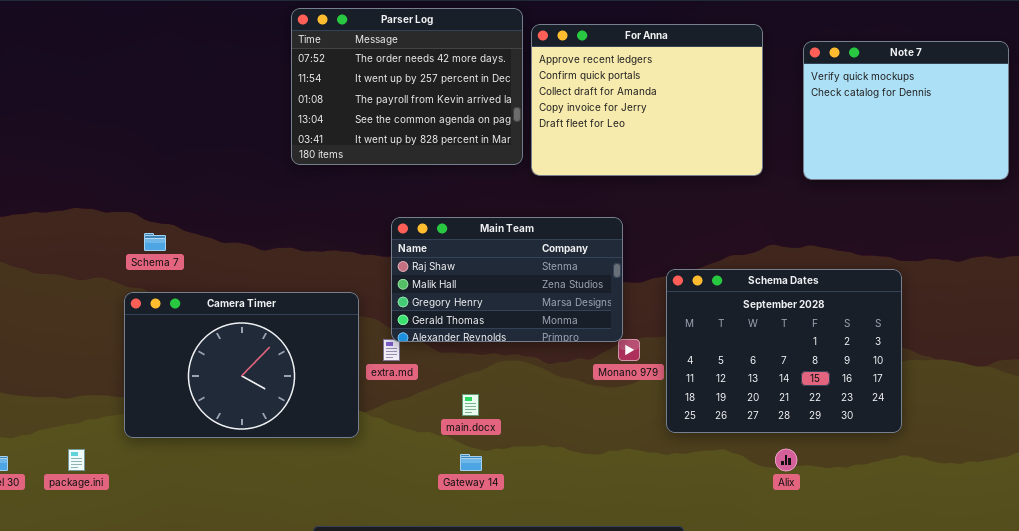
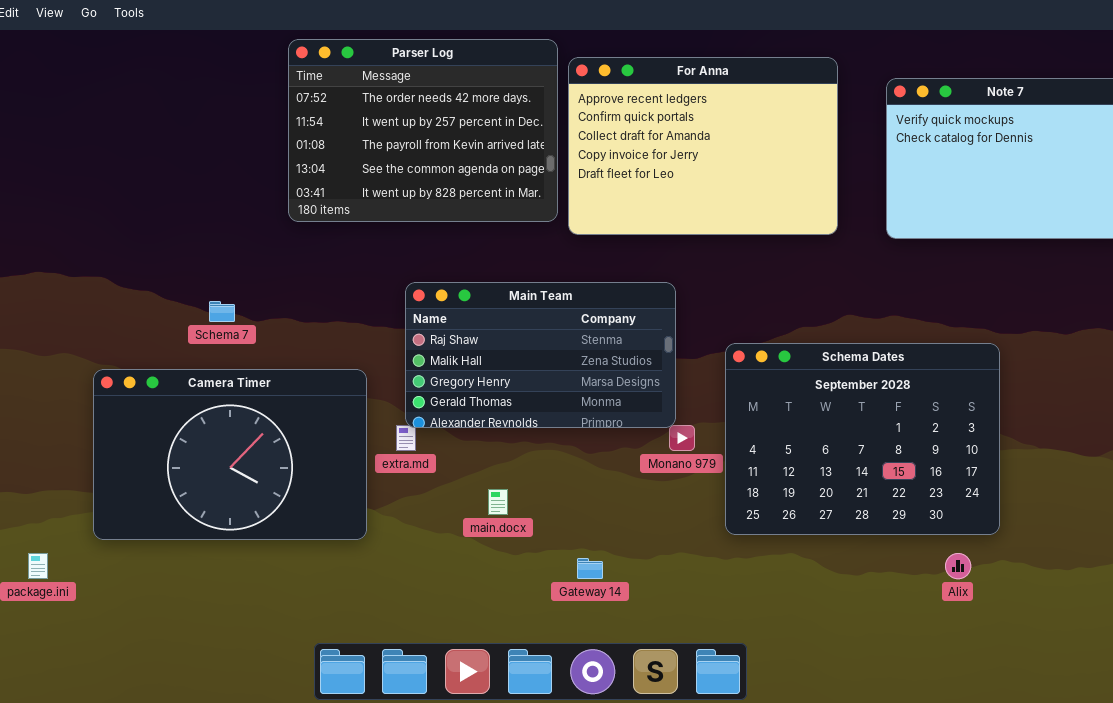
Schema 7: [144,233,166,251] -> [209,301,235,322], moved
Alix: [775,449,797,471] -> [945,553,971,579], moved
Gateway 14: [460,454,482,471] -> [577,558,603,579], moved

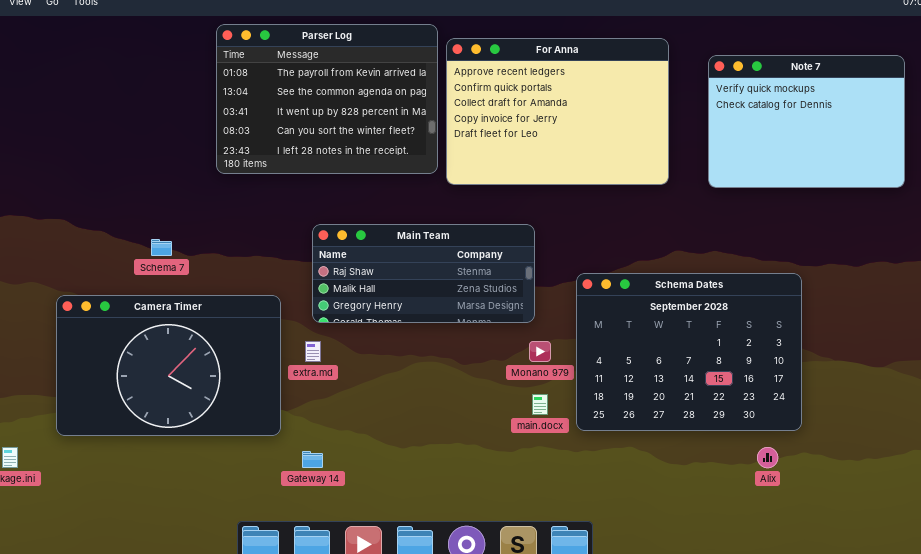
Parser Log: [288,39,558,222] -> [216,24,438,174], scrolled down 2 rows
Main Team: [405,282,676,428] -> [312,224,535,323], resized
main.docx: [488,489,508,515] -> [532,394,548,415], moved
Gateway 14: [577,558,603,579] -> [302,451,323,468], moved

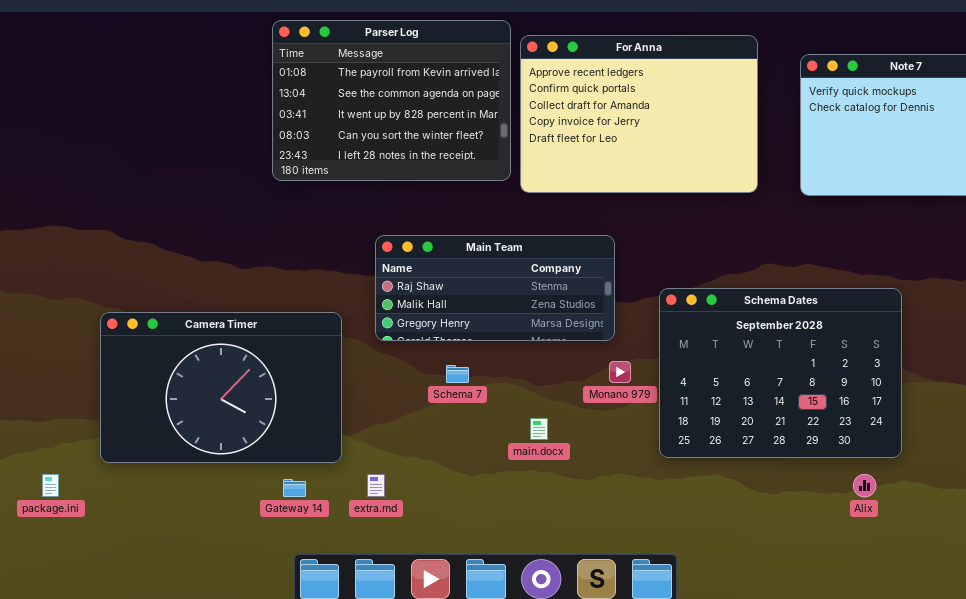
Schema 7: [151,239,172,256] -> [446,365,469,383], moved
extra.md: [305,341,321,362] -> [367,474,385,497], moved
main.docx: [532,394,548,415] -> [530,418,548,440], moved
Gateway 14: [302,451,323,468] -> [283,479,306,497], moved

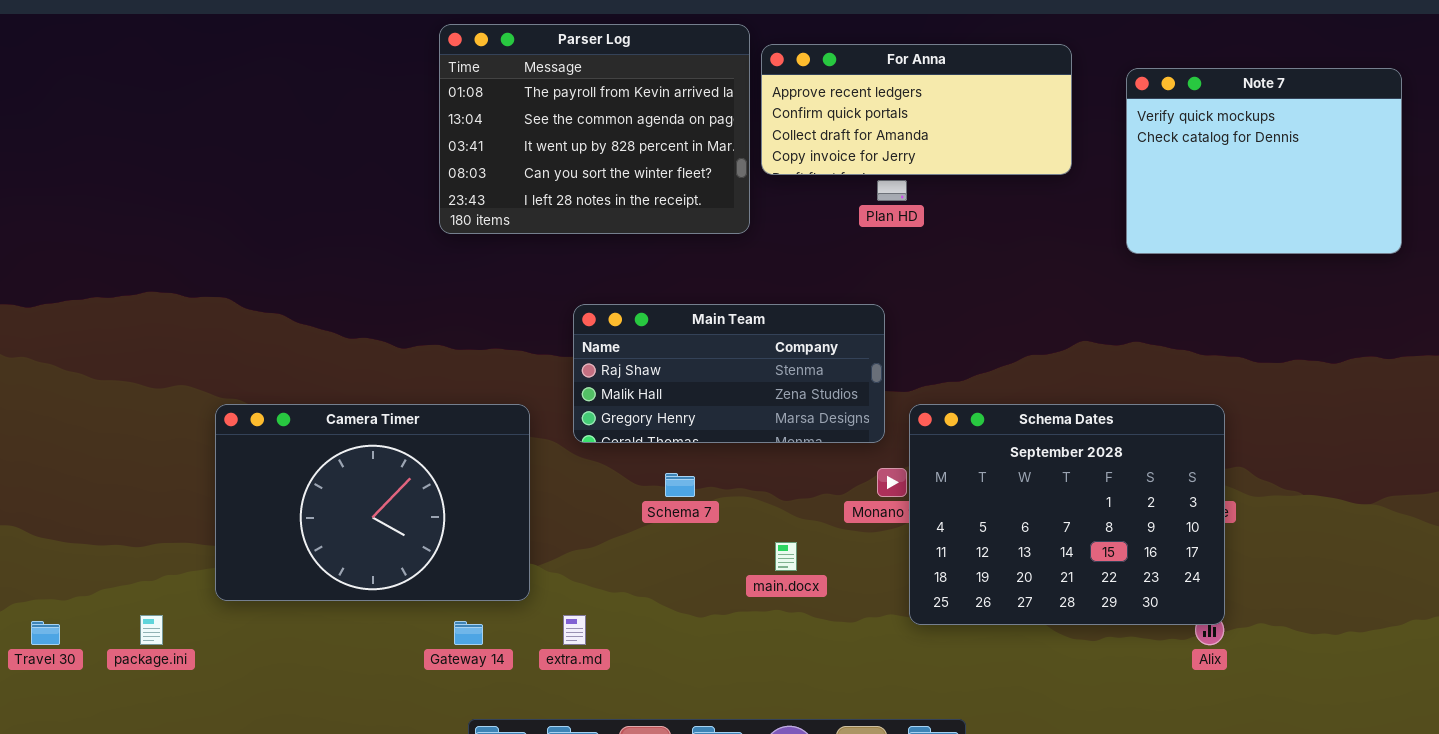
For Anna: [520,35,758,193] -> [761,44,1072,175], resized
Schema Dates: [659,288,902,458] -> [909,404,1225,625], moved

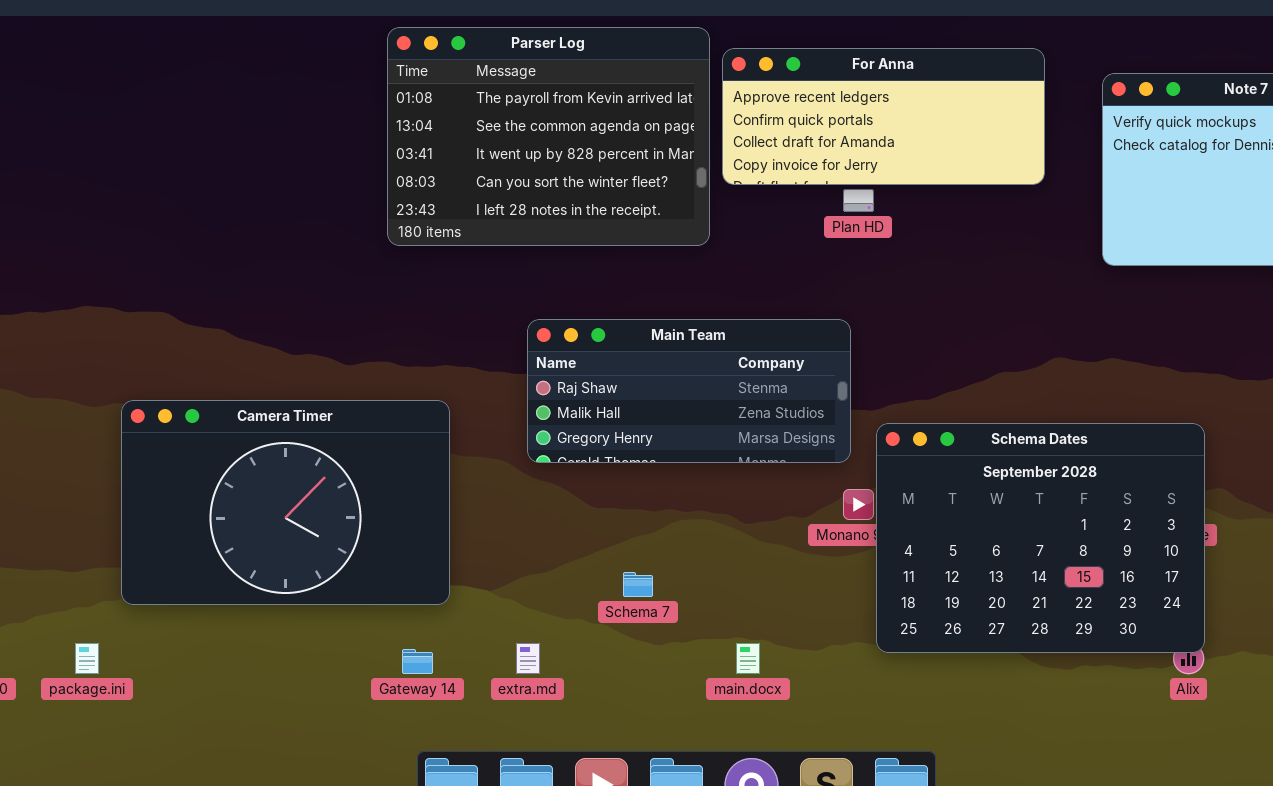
Camera Timer: [215,404,530,601] -> [121,400,450,605], moved
Schema 7: [665,473,695,497] -> [623,572,653,597], moved
main.docx: [775,542,797,571] -> [736,643,760,674], moved

